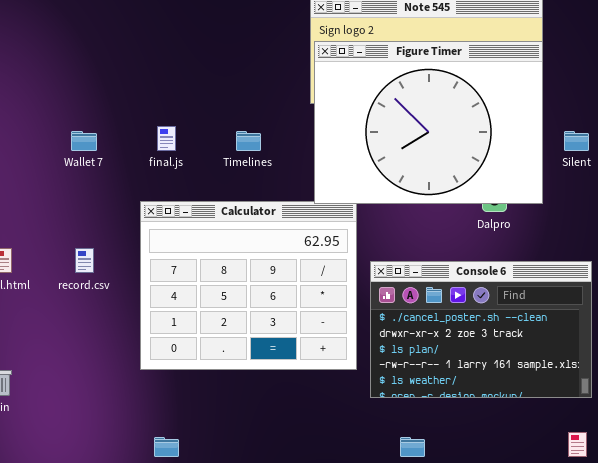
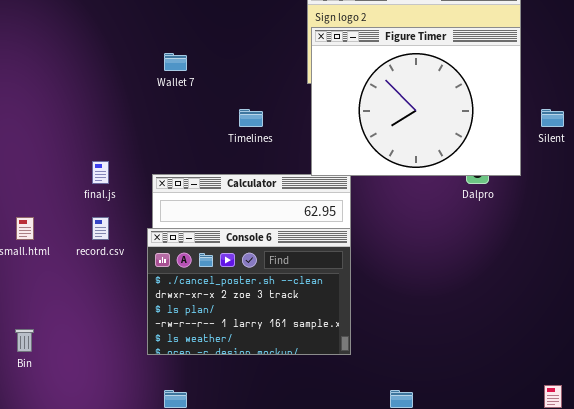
final.js: [157,126,176,151] -> [92,161,109,184], moved
Wallet 7: [71,131,97,151] -> [164,53,187,71], moved
Console 6: [370,261,592,398] -> [147,228,351,355], moved

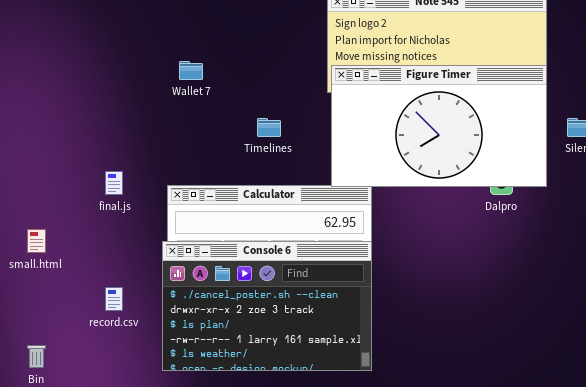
Figure Timer: [311,27,521,176] -> [331,65,547,187], resized
record.csv: [92,217,109,240] -> [105,287,123,311], moved

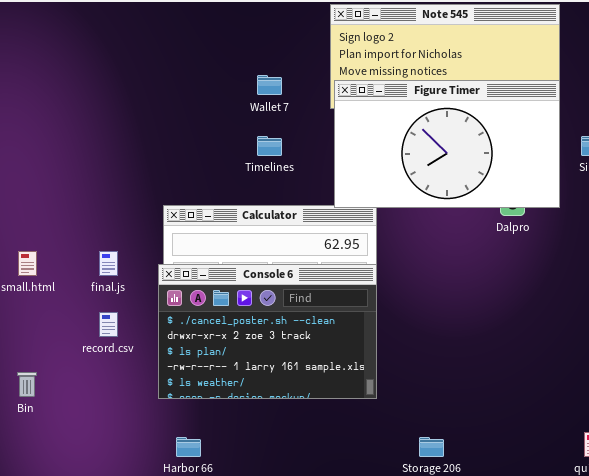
Wallet 7: [179,61,203,80] -> [257,75,282,95], moved
final.js: [105,171,123,195] -> [99,251,118,276], moved

